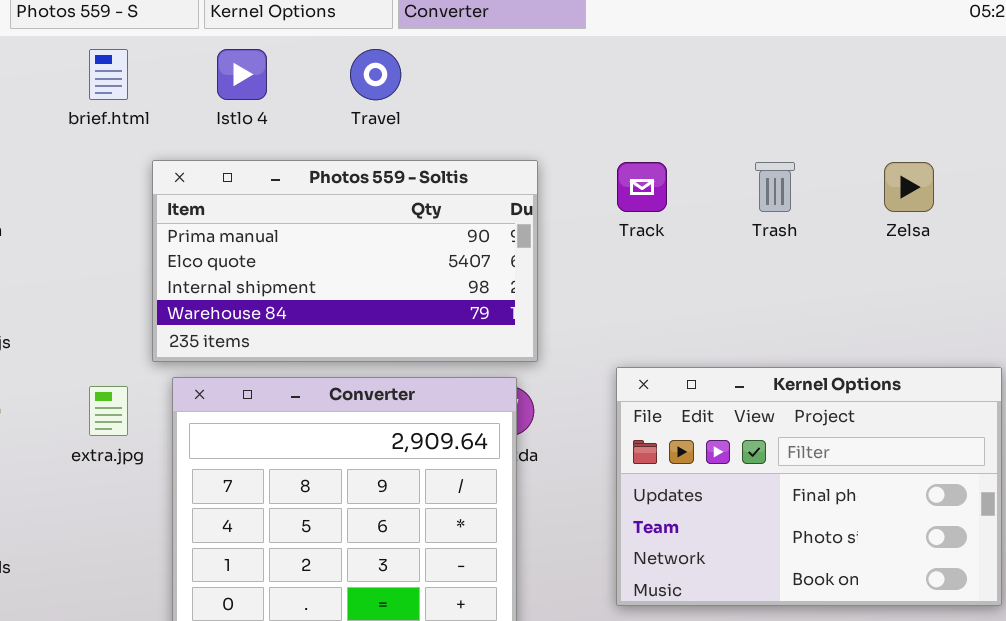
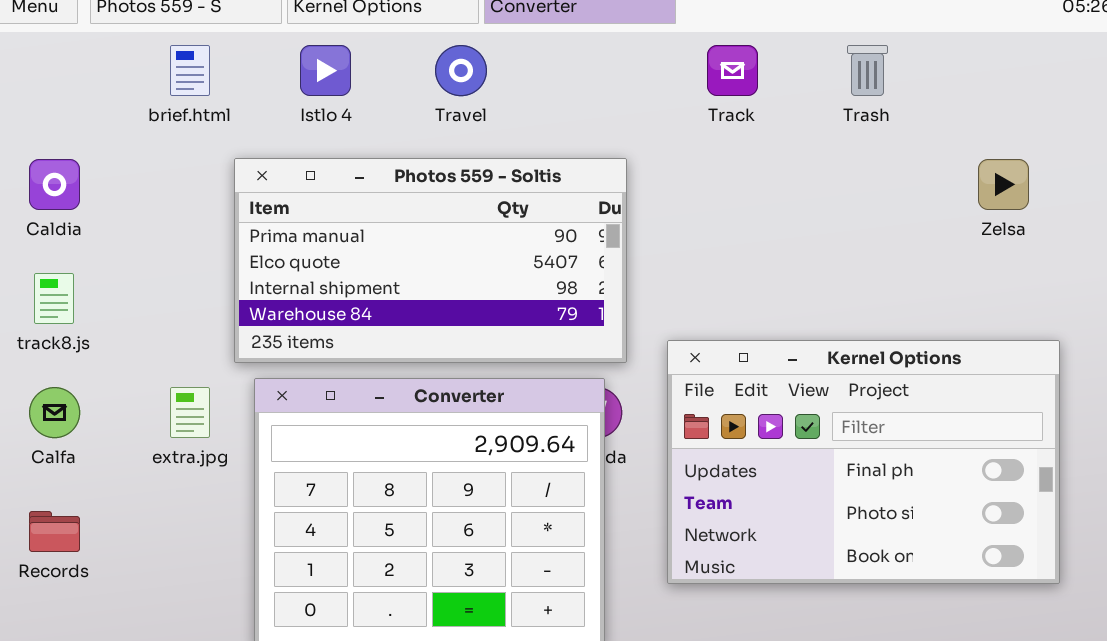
Track: [617,162,667,212] -> [707,45,758,96], moved
Trash: [755,162,795,212] -> [847,45,888,96], moved
Kernel Options: [616,367,1002,606] -> [667,340,1060,584], moved

